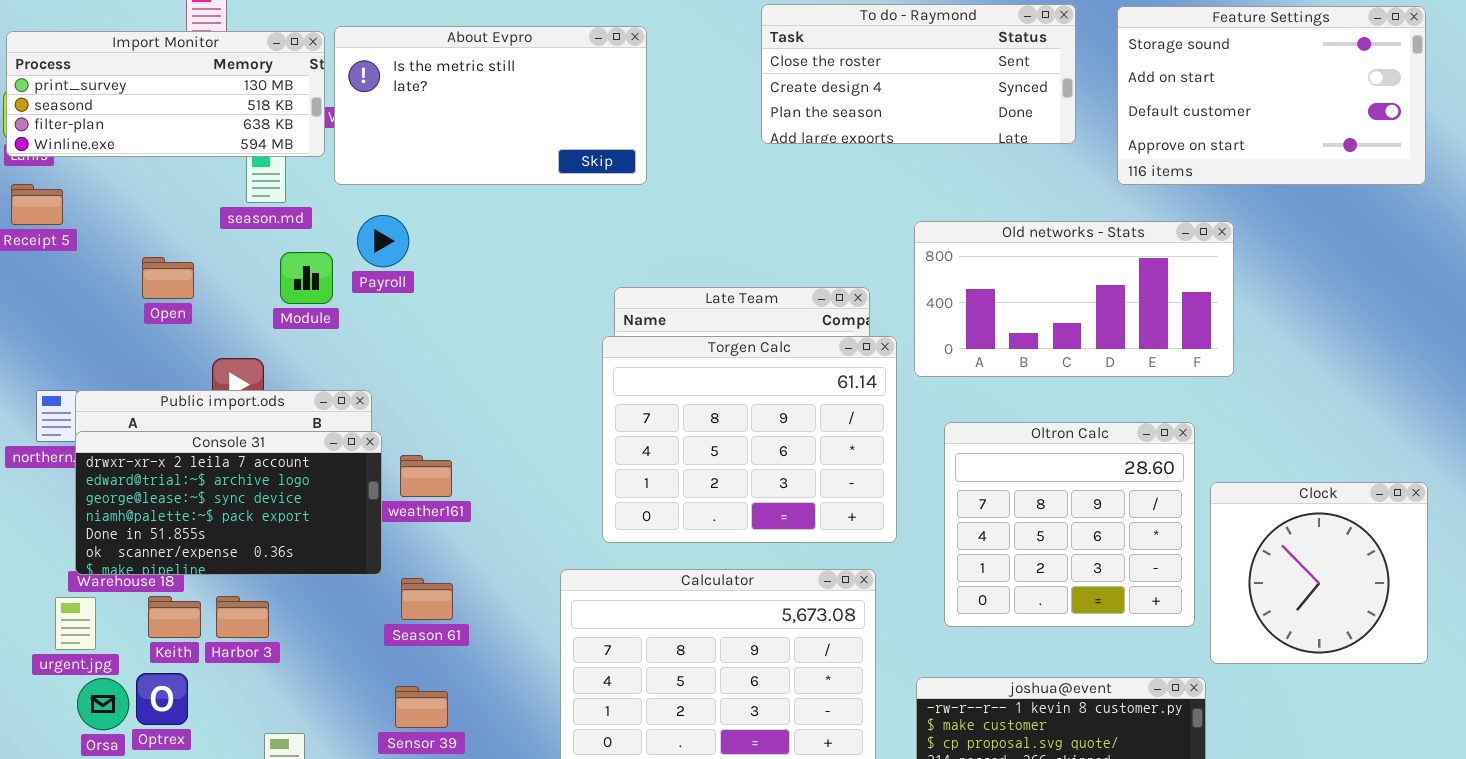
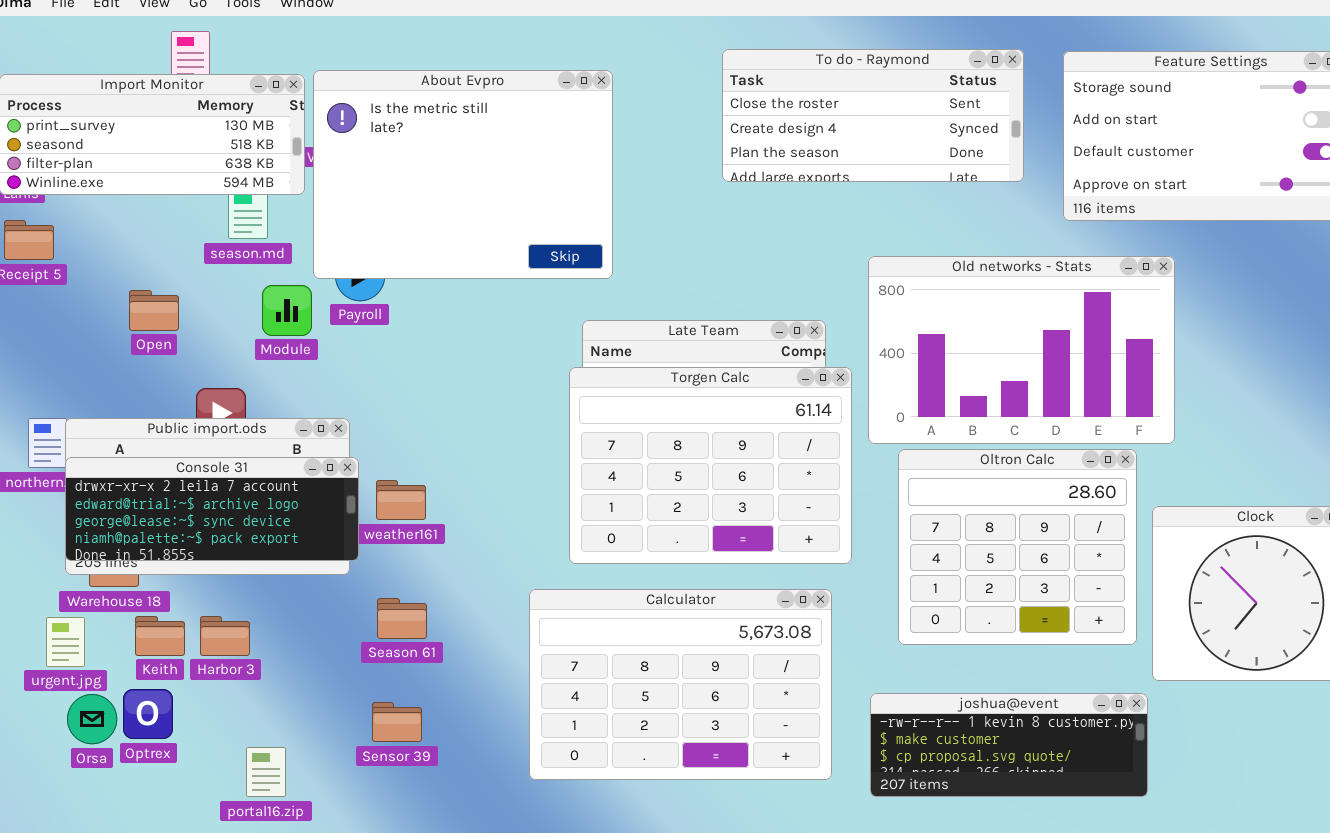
About Evpro: [334,26,647,185] -> [313,70,613,279], resized
Old networks - Stats: [914,221,1234,377] -> [868,256,1175,444], resized
Console 31: [75,431,382,575] -> [65,457,359,561], resized

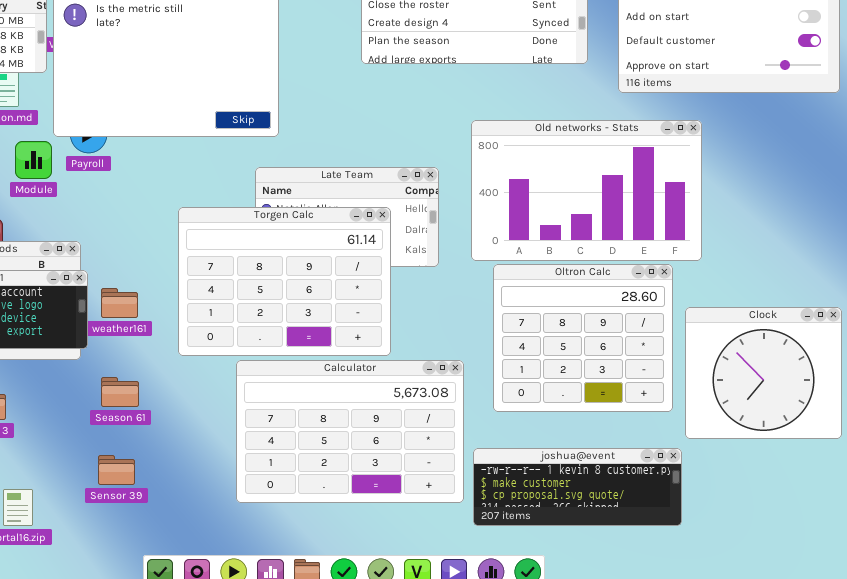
Torgen Calc: [569,367,852,564] -> [178,207,391,356], moved
Calculator: [529,589,832,780] -> [236,360,464,503], moved

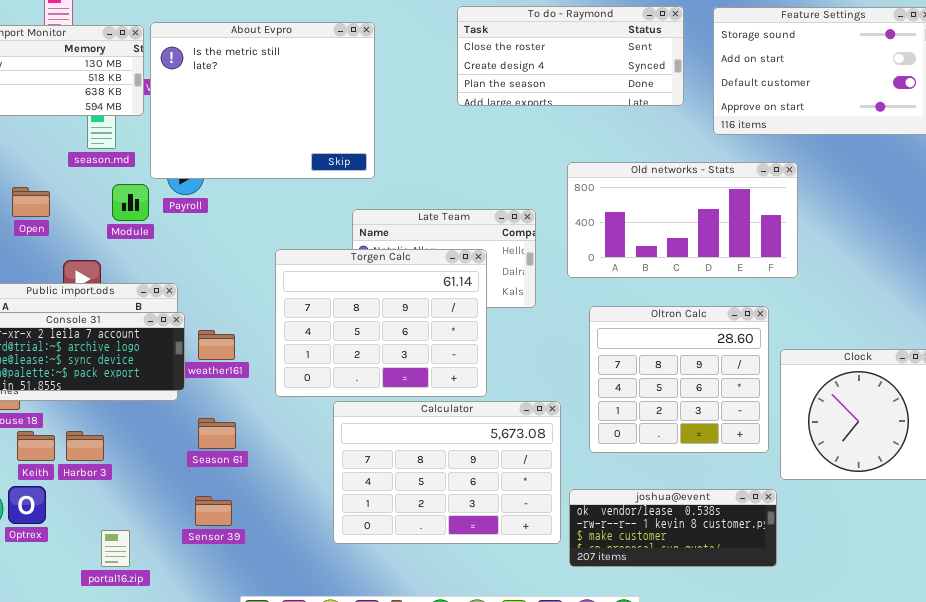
Old networks - Stats: [471,120,702,261] -> [567,162,798,278], resized
joshua@event: [473,448,682,526] -> [569,489,777,567], scrolled up 1 row

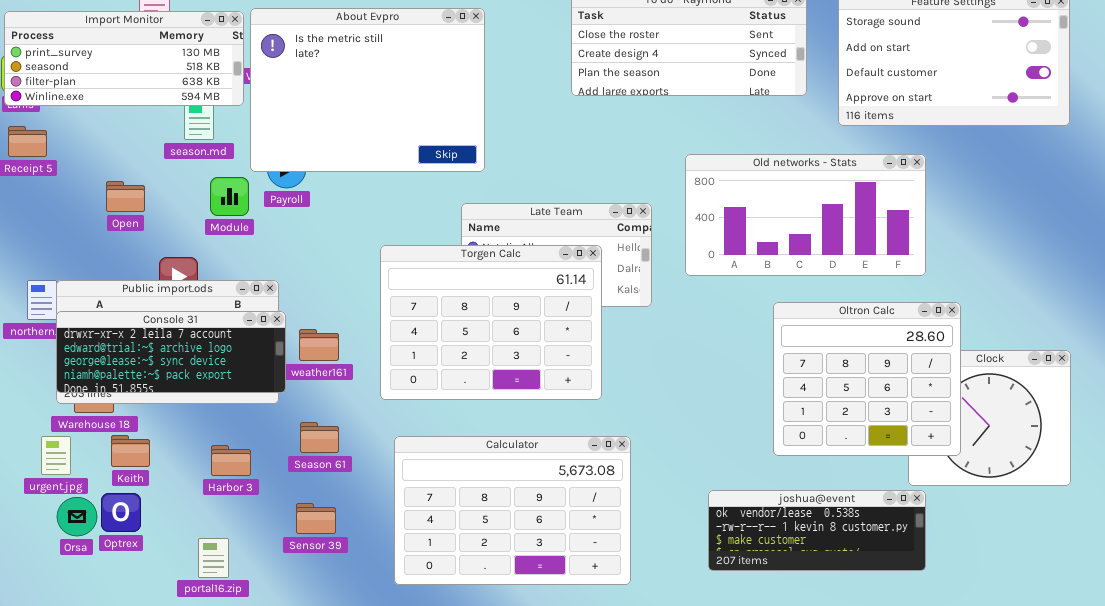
Oltron Calc: [589,306,769,453] -> [773,302,961,456], moved
Calculator: [333,401,561,544] -> [394,436,631,585], moved
Harbor 3: [66,431,104,461] -> [211,445,251,476], moved
joshua@event: [569,489,777,567] -> [708,490,926,571], moved

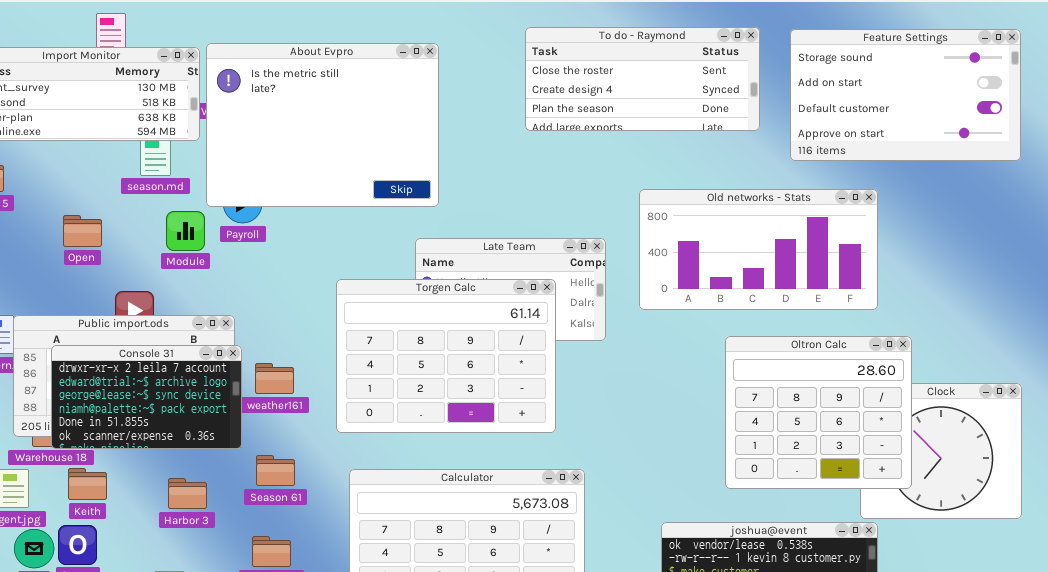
Console 31: [56,311,286,393] -> [51,345,242,449], resized

